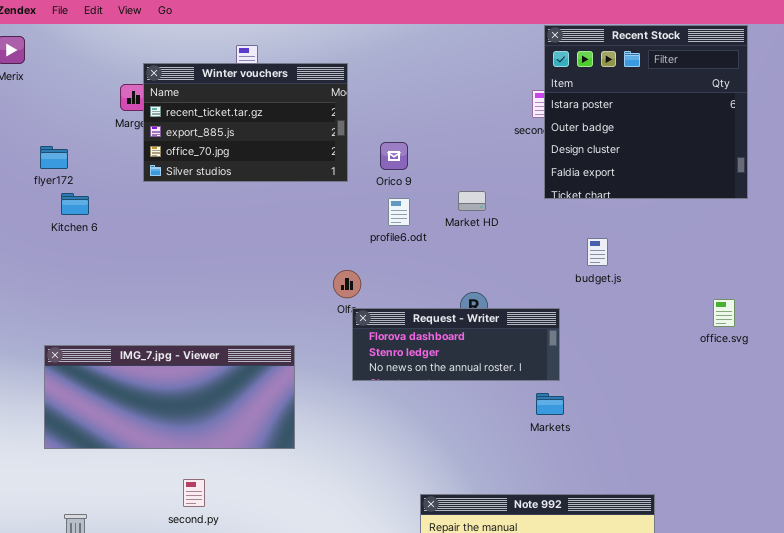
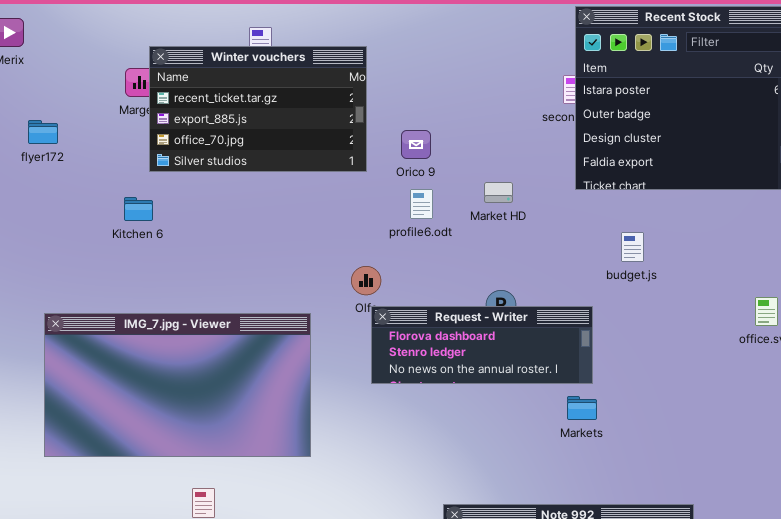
flyer172: [40,146,68,169] -> [28,120,58,144], moved
Kitchen 6: [61,193,89,215] -> [124,197,153,221], moved
IMG_7.jpg - Viewer: [44,345,295,449] -> [44,313,311,457], resized

